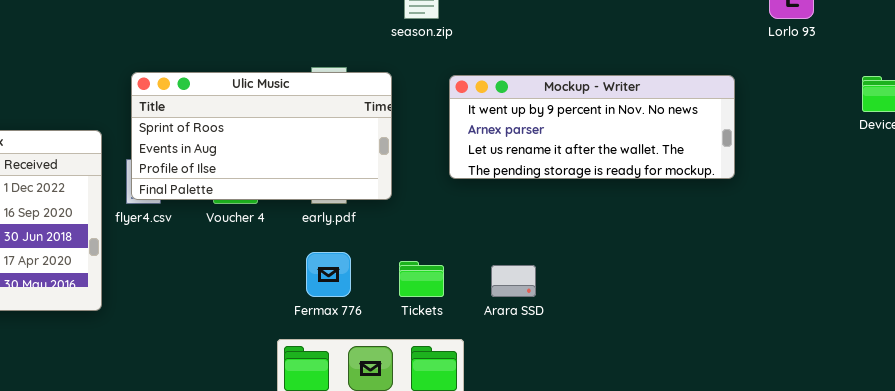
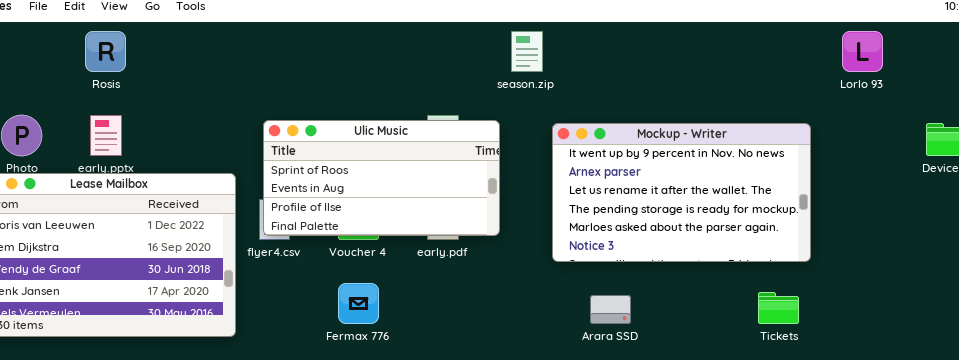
Mockup - Writer: [449,75,735,179] -> [552,123,811,262], resized
Fermax 776: [306,252,351,297] -> [338,283,379,324], moved
Tickets: [399,261,444,297] -> [758,292,799,324], moved

